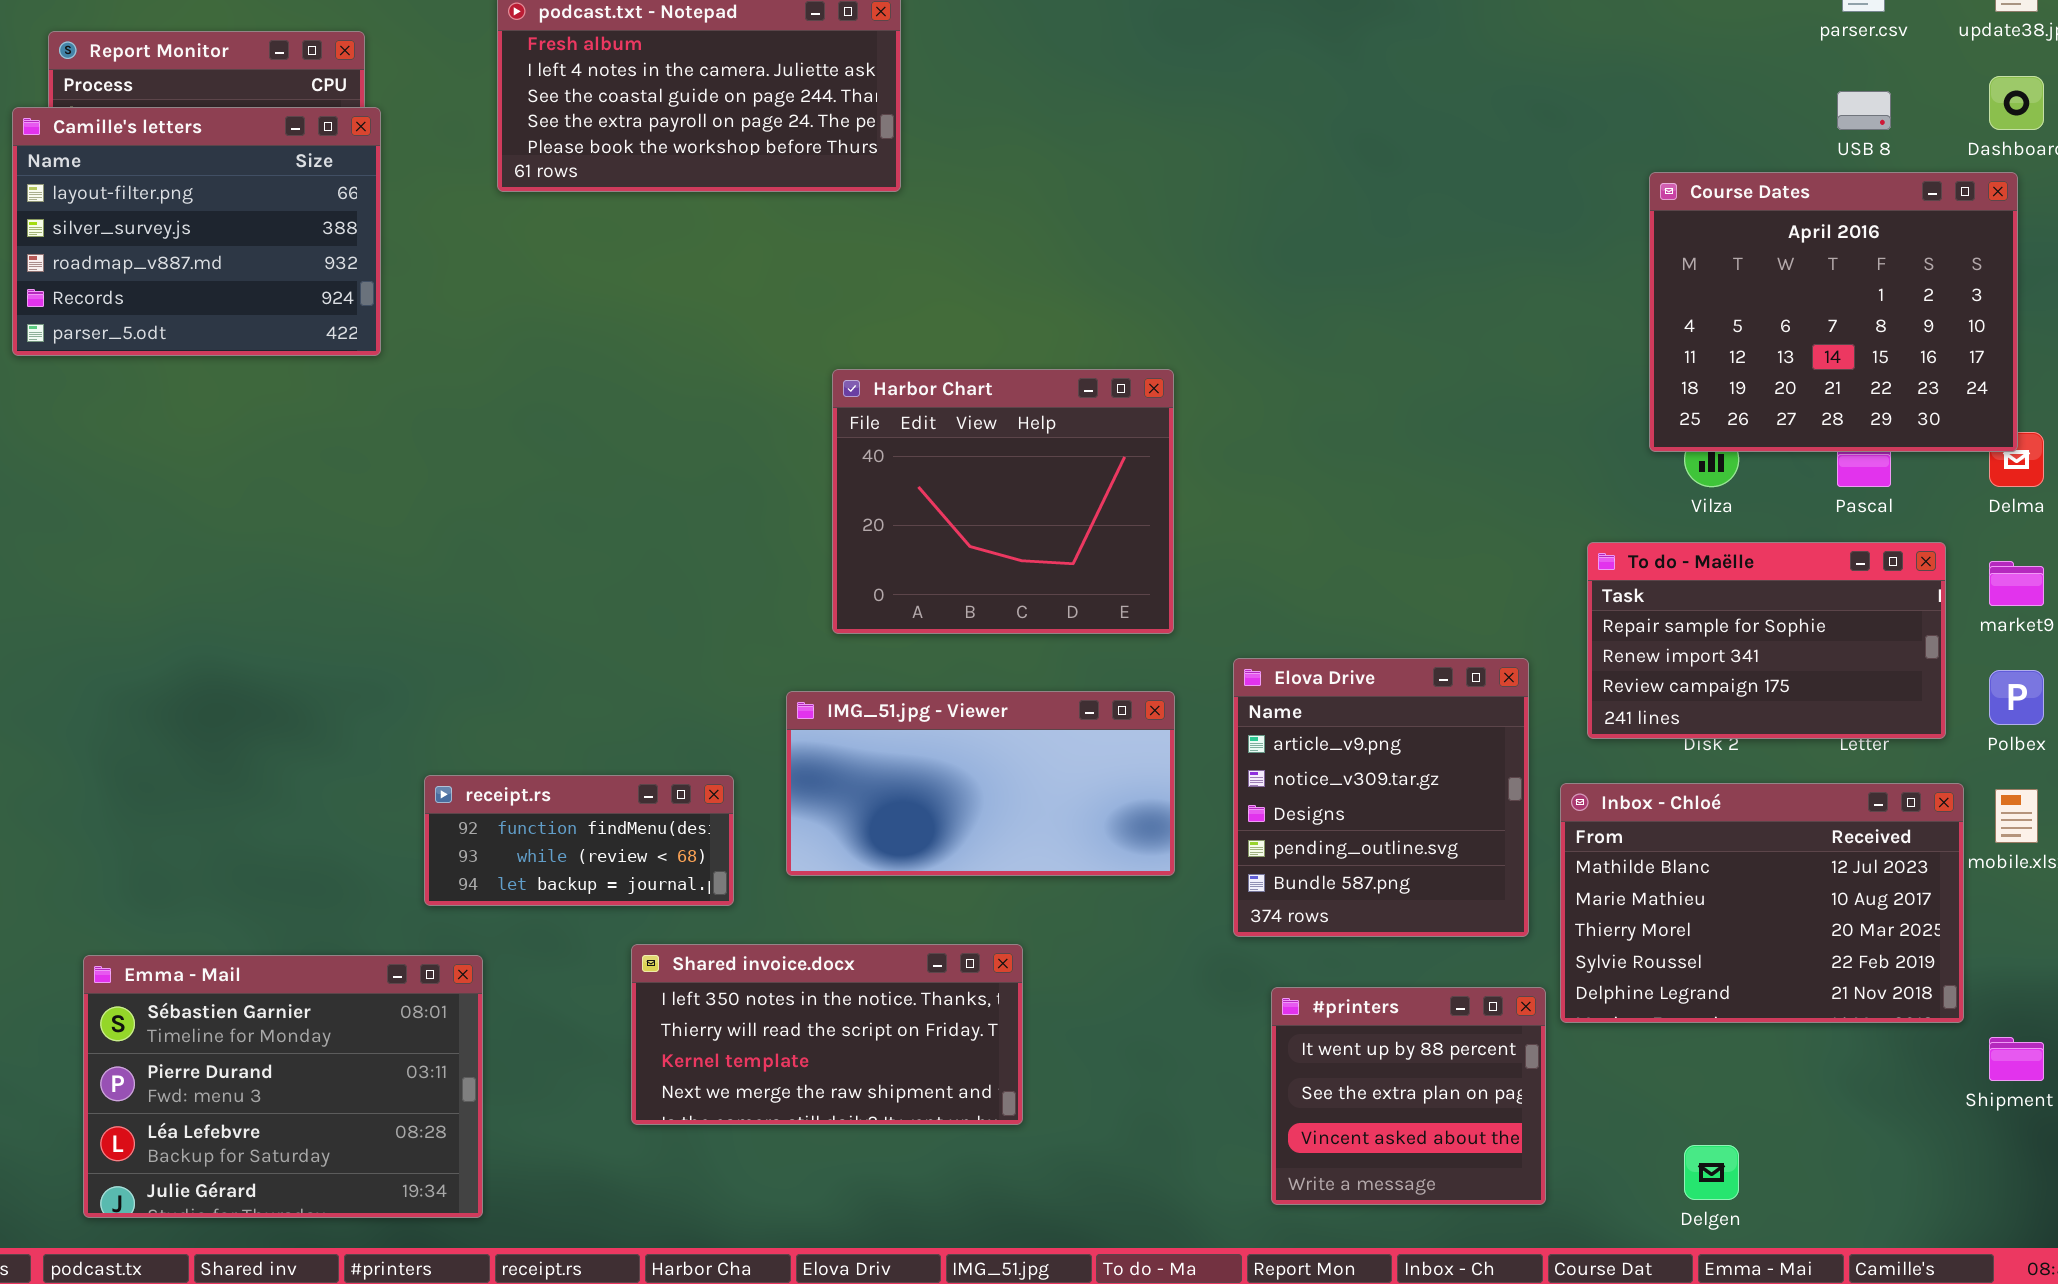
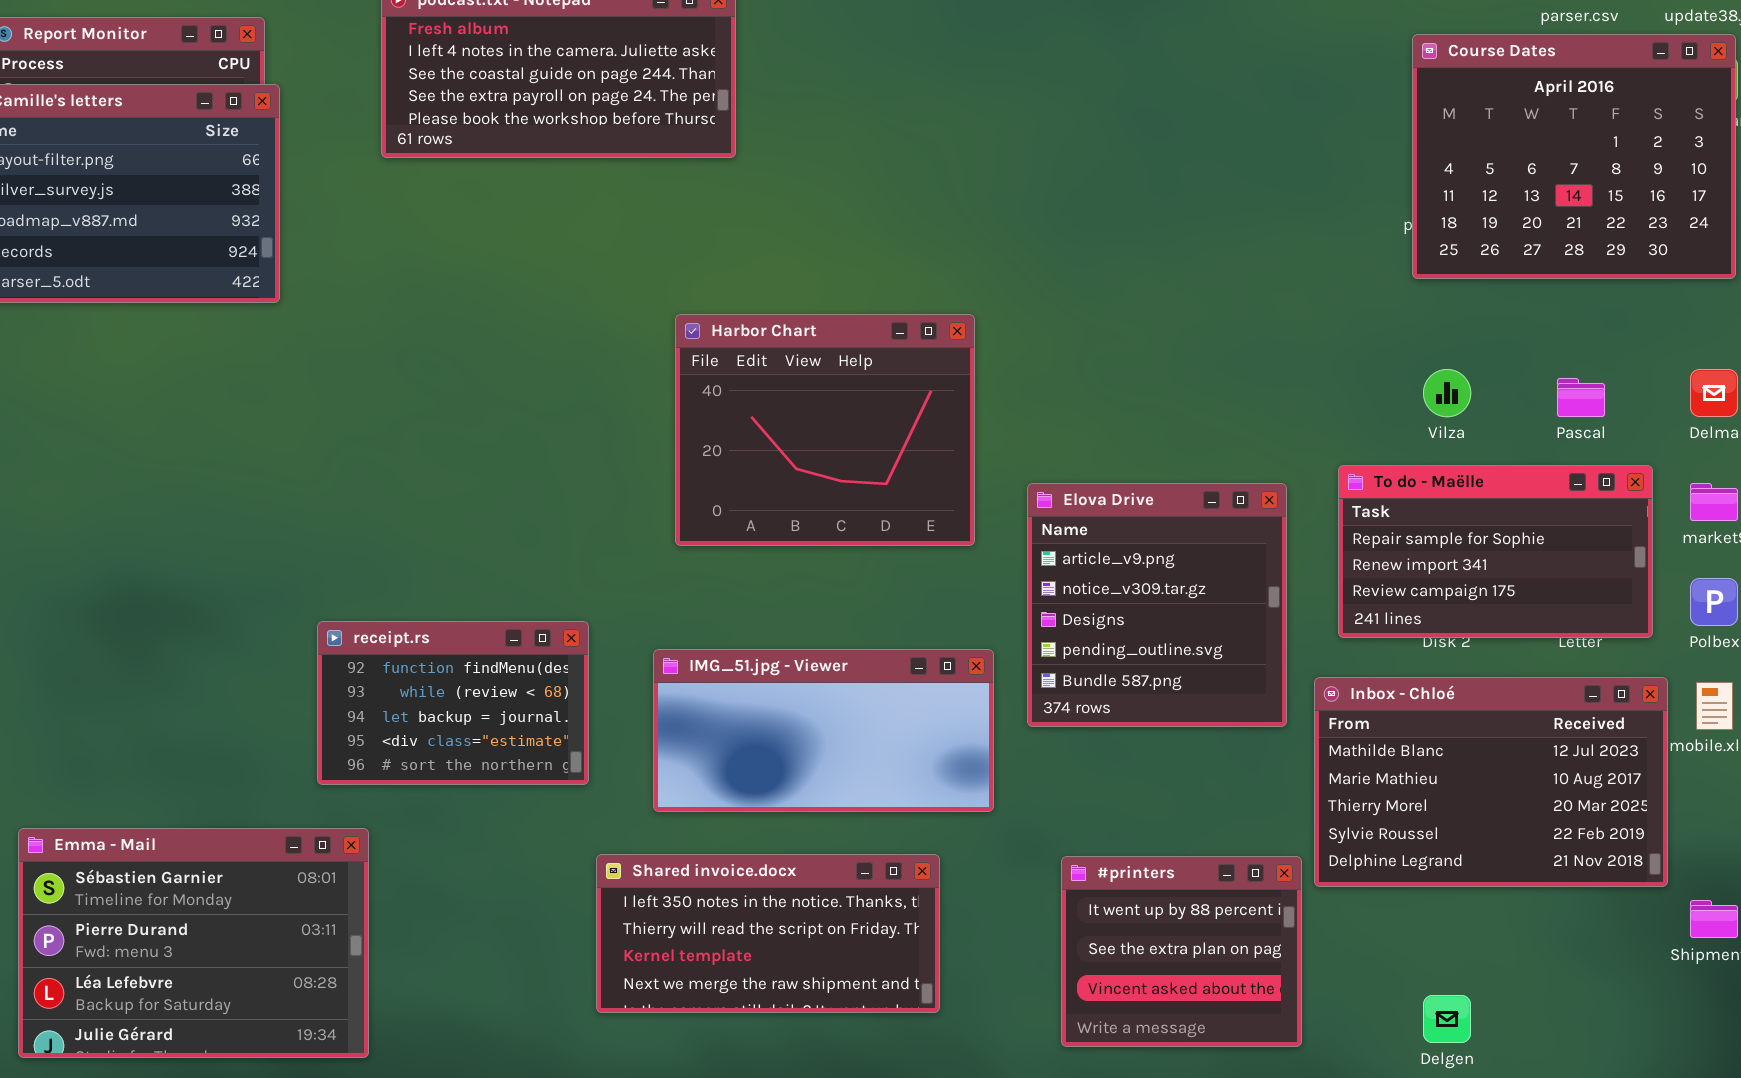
Course Dates: [1649,172,2018,452] -> [1412,34,1736,279], moved
Elova Drive: [1233,658,1529,937] -> [1027,483,1287,727], moved
IMG_51.jpg - Viewer: [786,691,1175,876] -> [653,649,994,812], moved
receipt.rs: [424,775,734,906] -> [317,621,589,785], resized
Shared invoice.docx: [631,944,1023,1125] -> [596,854,940,1013], moved

